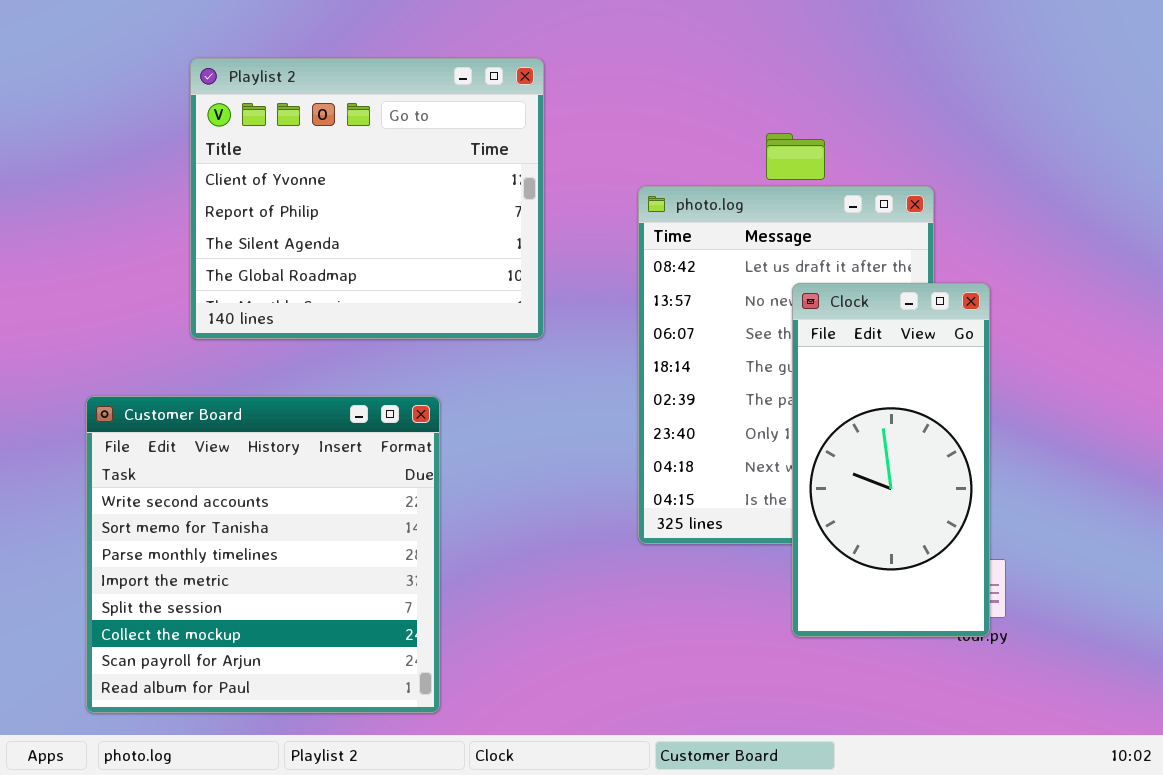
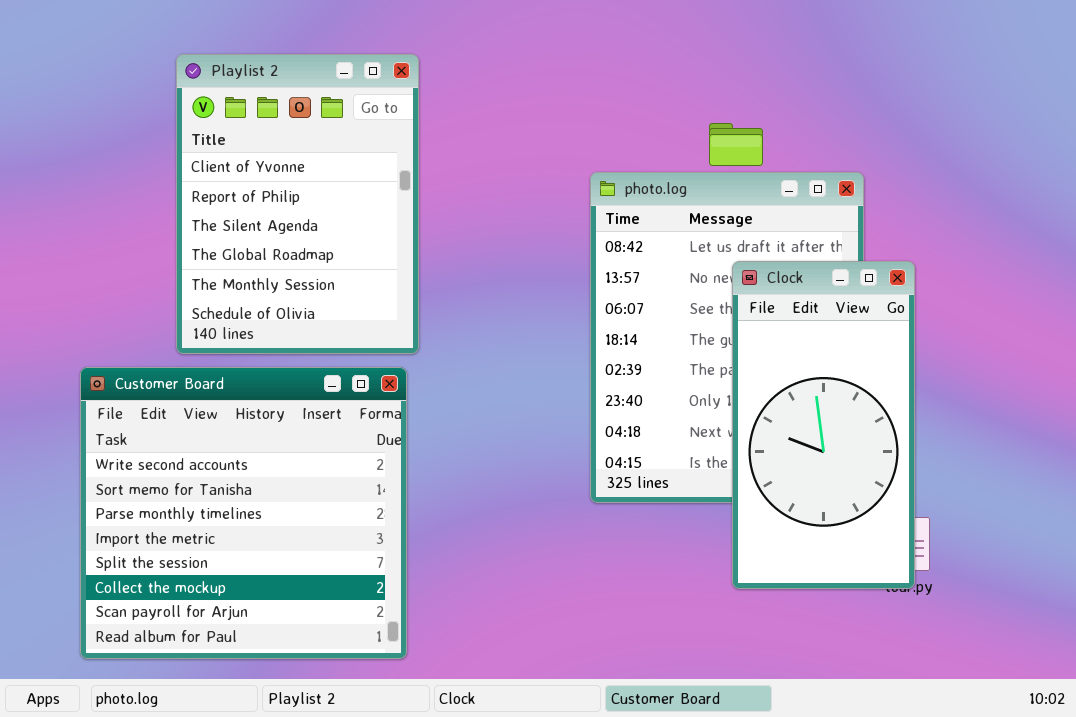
Playlist 2: [190,58,544,339] -> [176,54,419,354], resized

